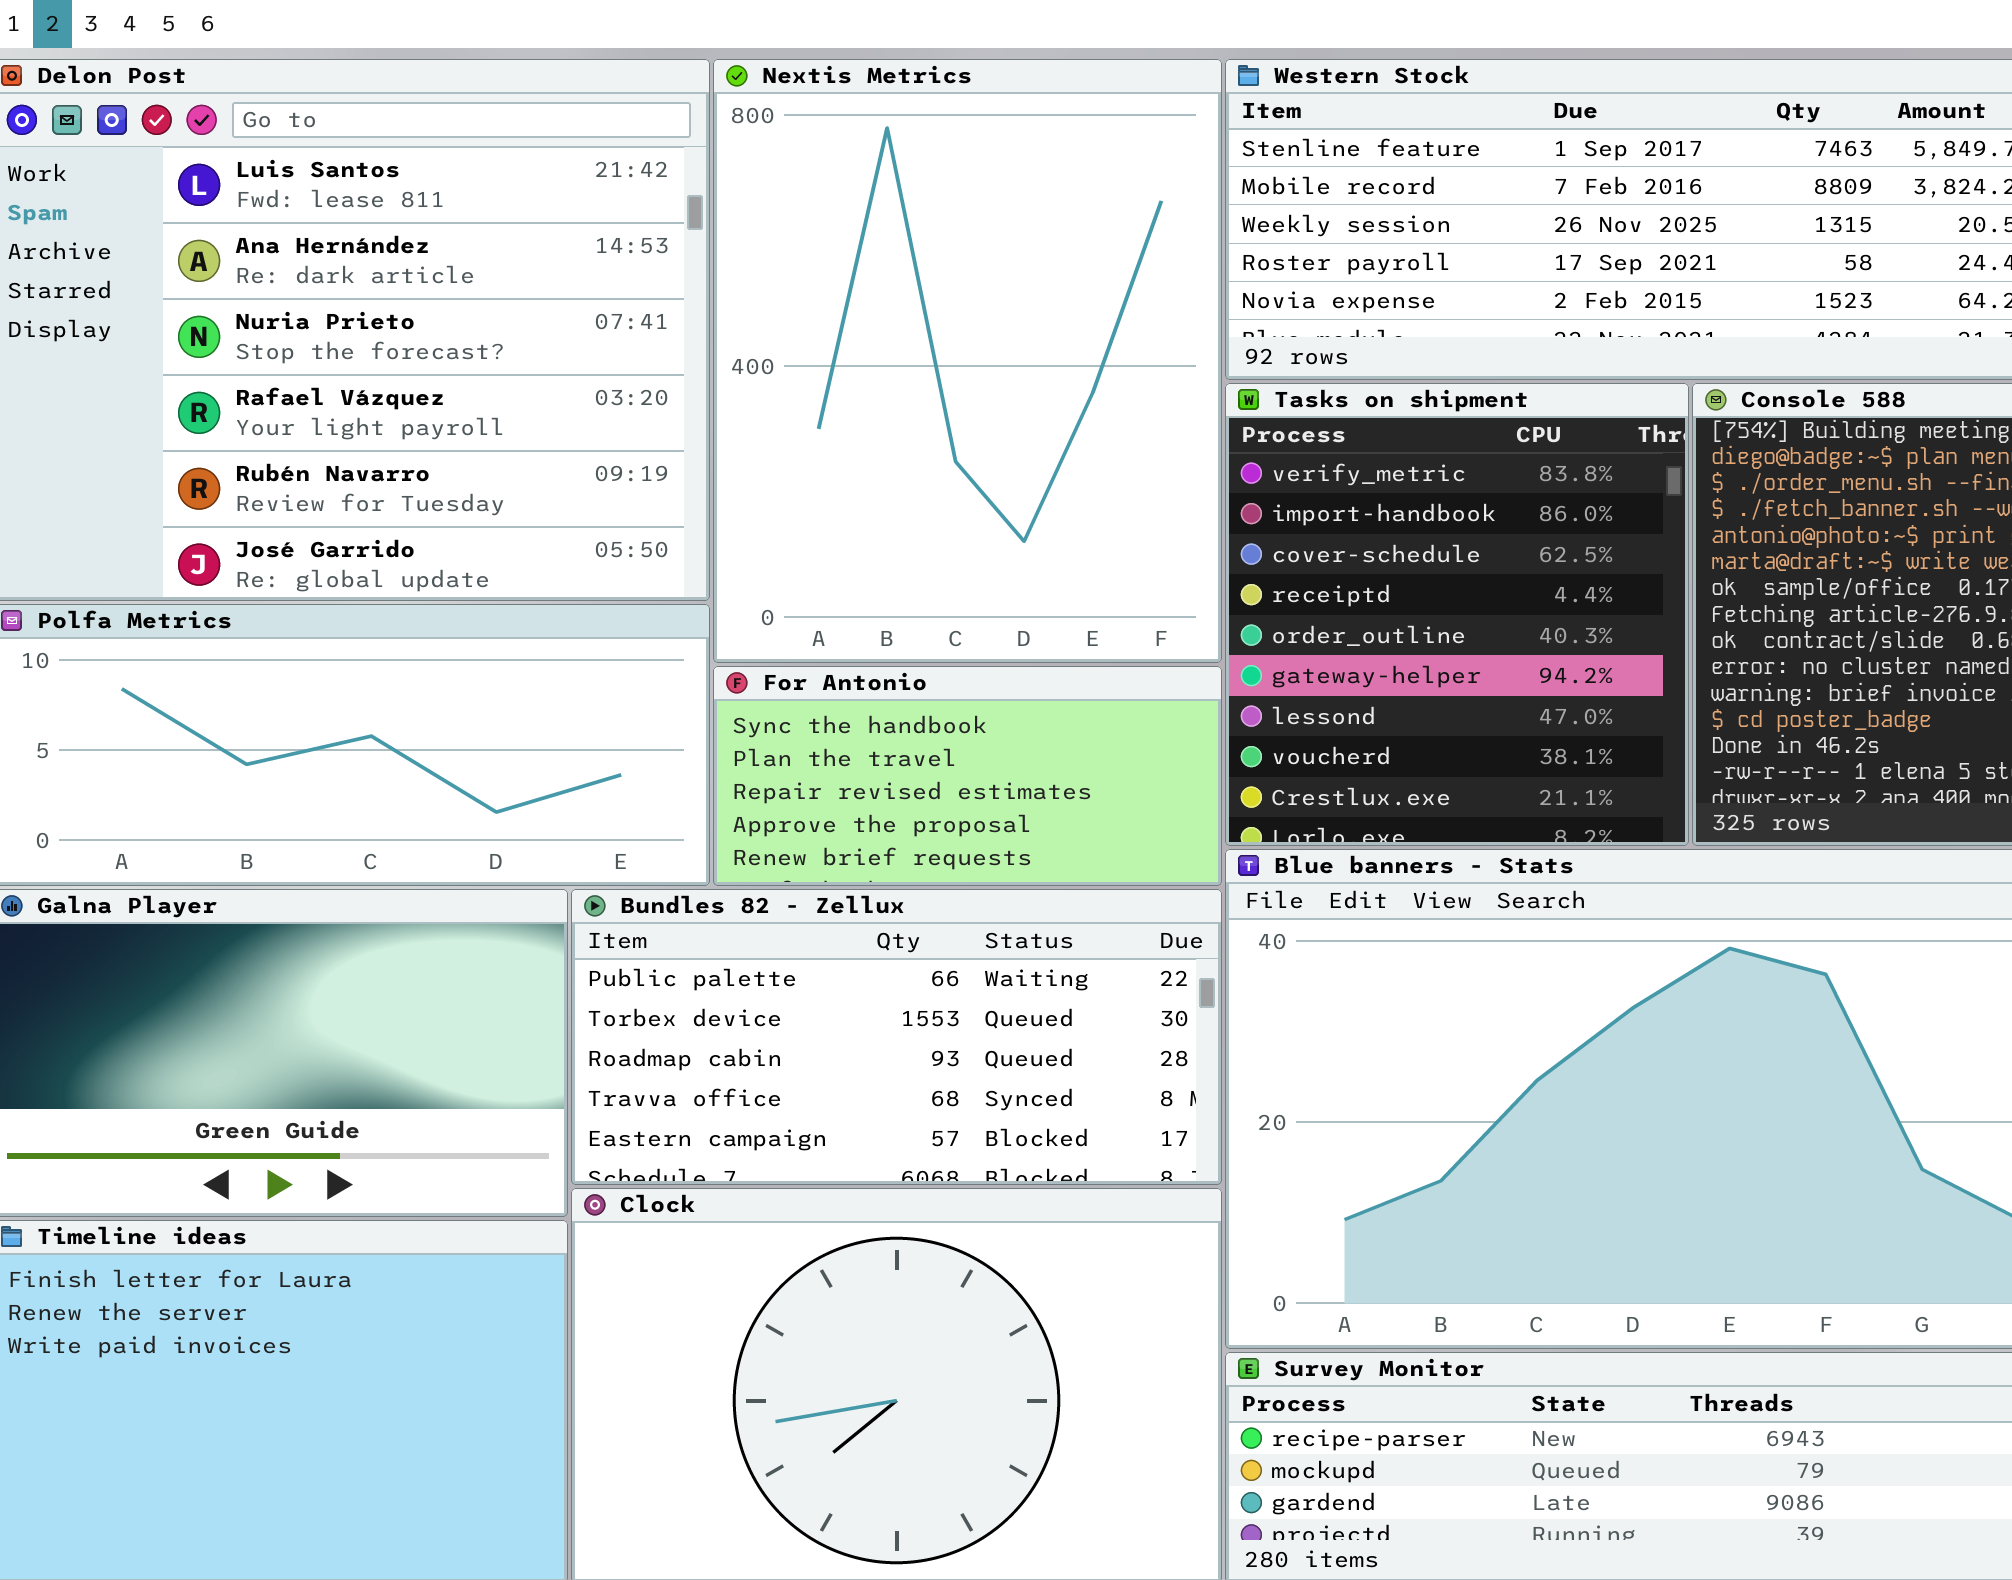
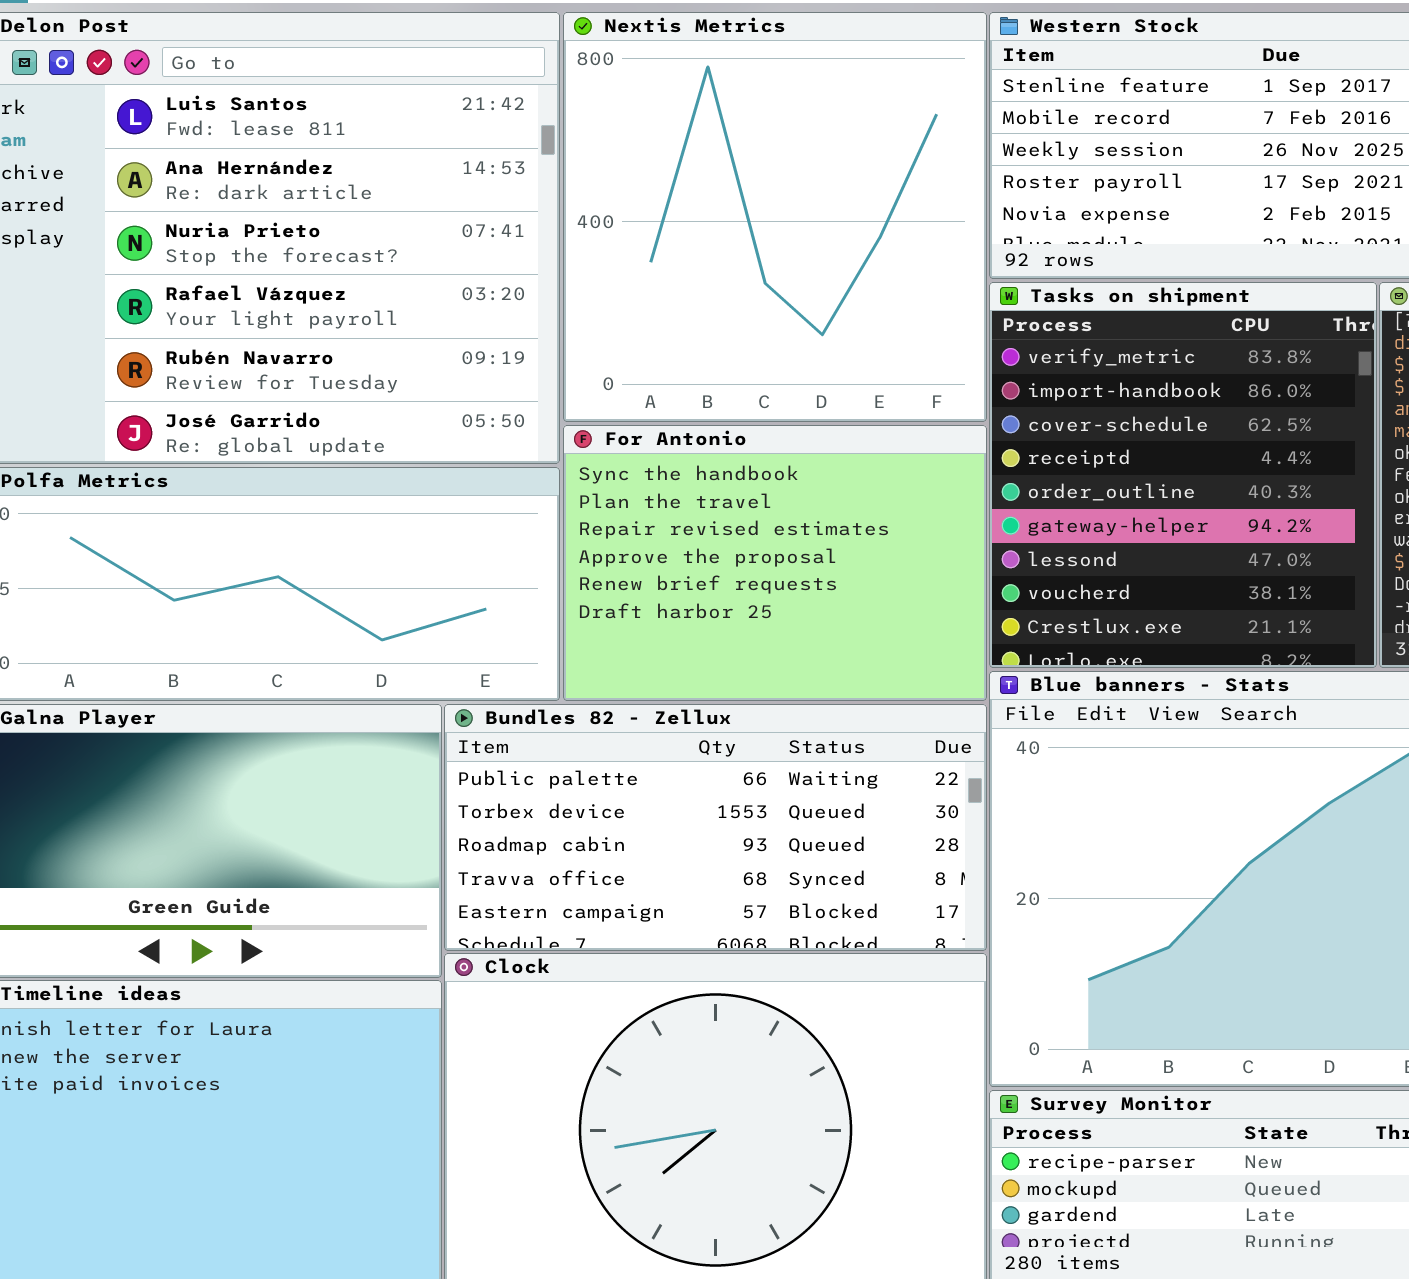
Nextis Metrics: [713,59,1222,663] -> [563,12,987,422], resized
For Antonio: [713,666,1222,886] -> [563,425,987,701], resized

